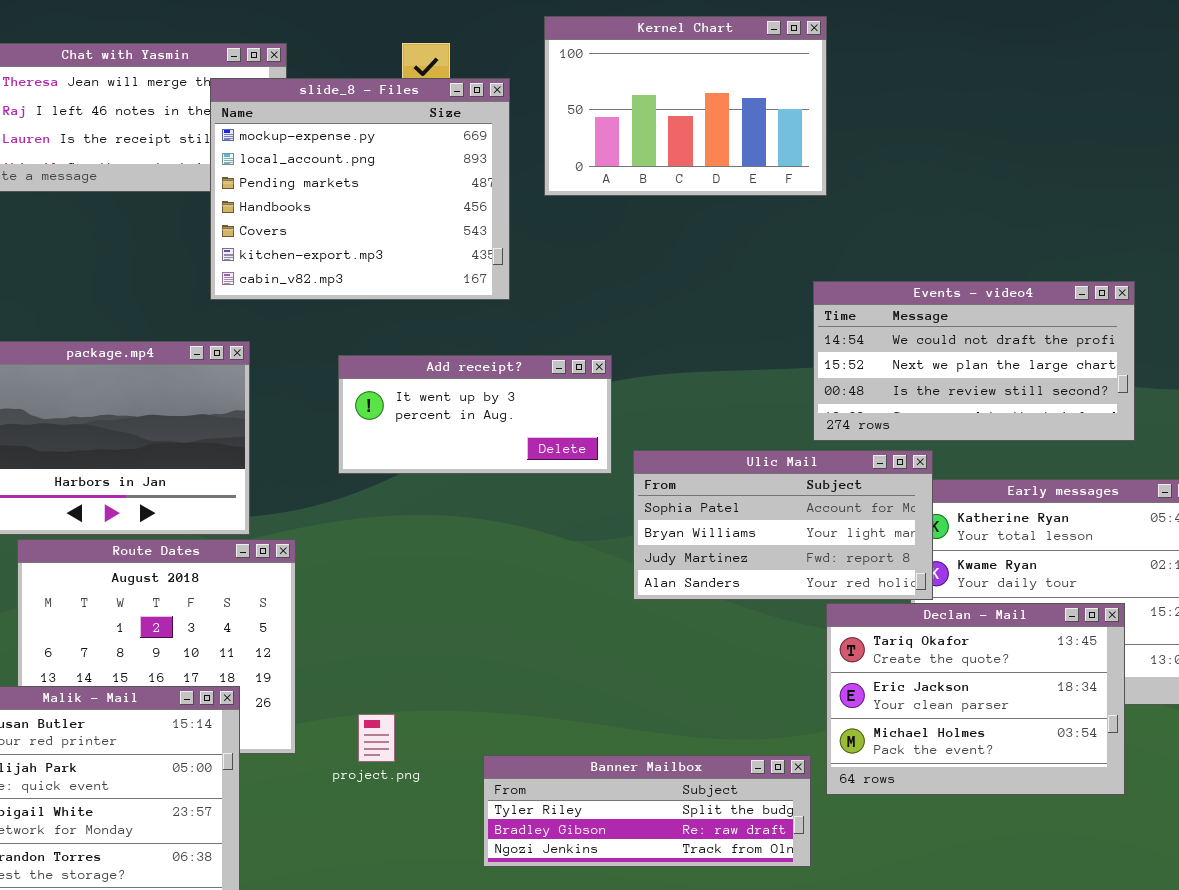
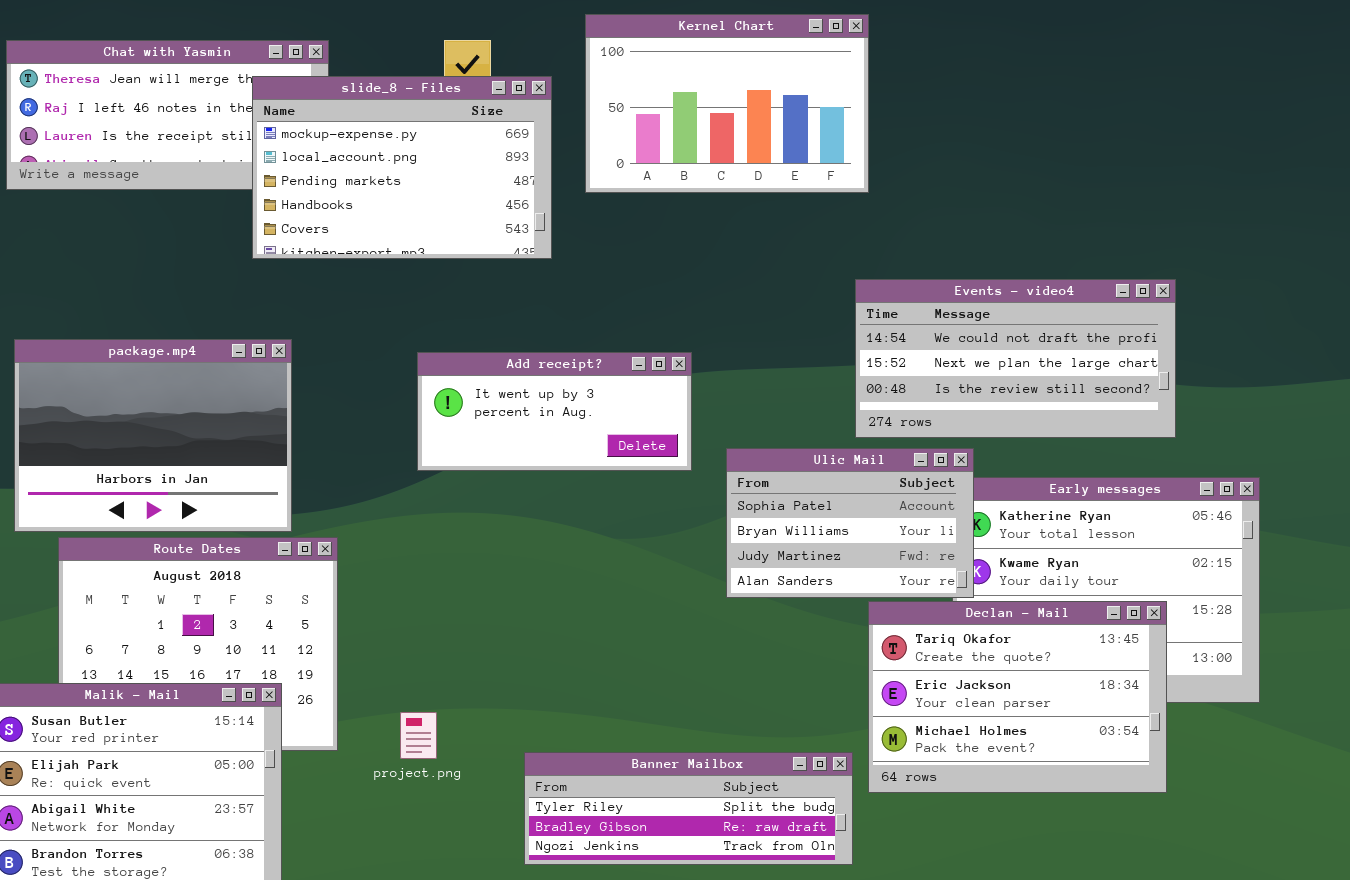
slide_8 - Files: [210,78,510,300] -> [252,76,552,259], resized
Add receipt?: [338,355,612,474] -> [417,352,692,471], moved
Ulic Mail: [633,450,933,600] -> [726,448,974,598], resized

